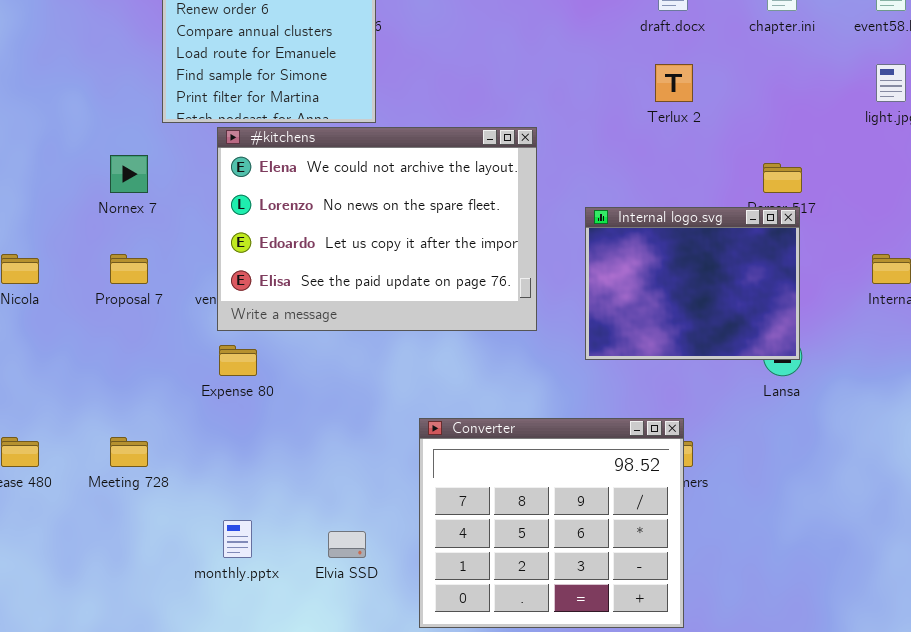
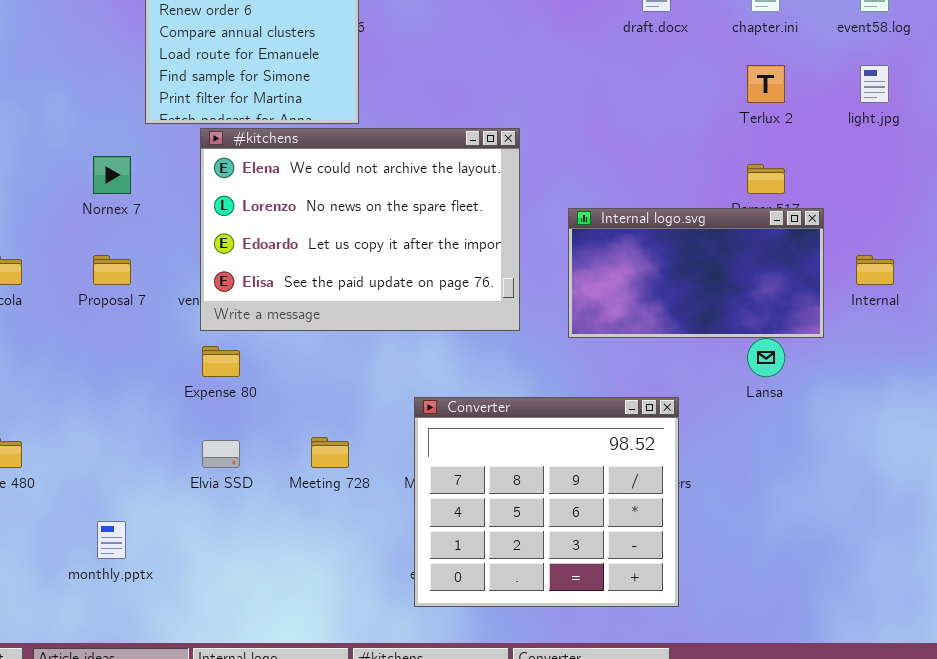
Terlux 2: [655,64,693,102] -> [747,65,785,103], moved
Internal logo.svg: [585,207,800,360] -> [568,208,824,338], resized
Converter: [419,418,684,628] -> [414,397,679,607], moved
Meeting 728: [110,437,148,467] -> [311,437,349,468], moved
monthly.pptx: [223,520,252,558] -> [97,521,126,559], moved
Elvia SSD: [328,531,366,558] -> [202,440,240,468], moved

